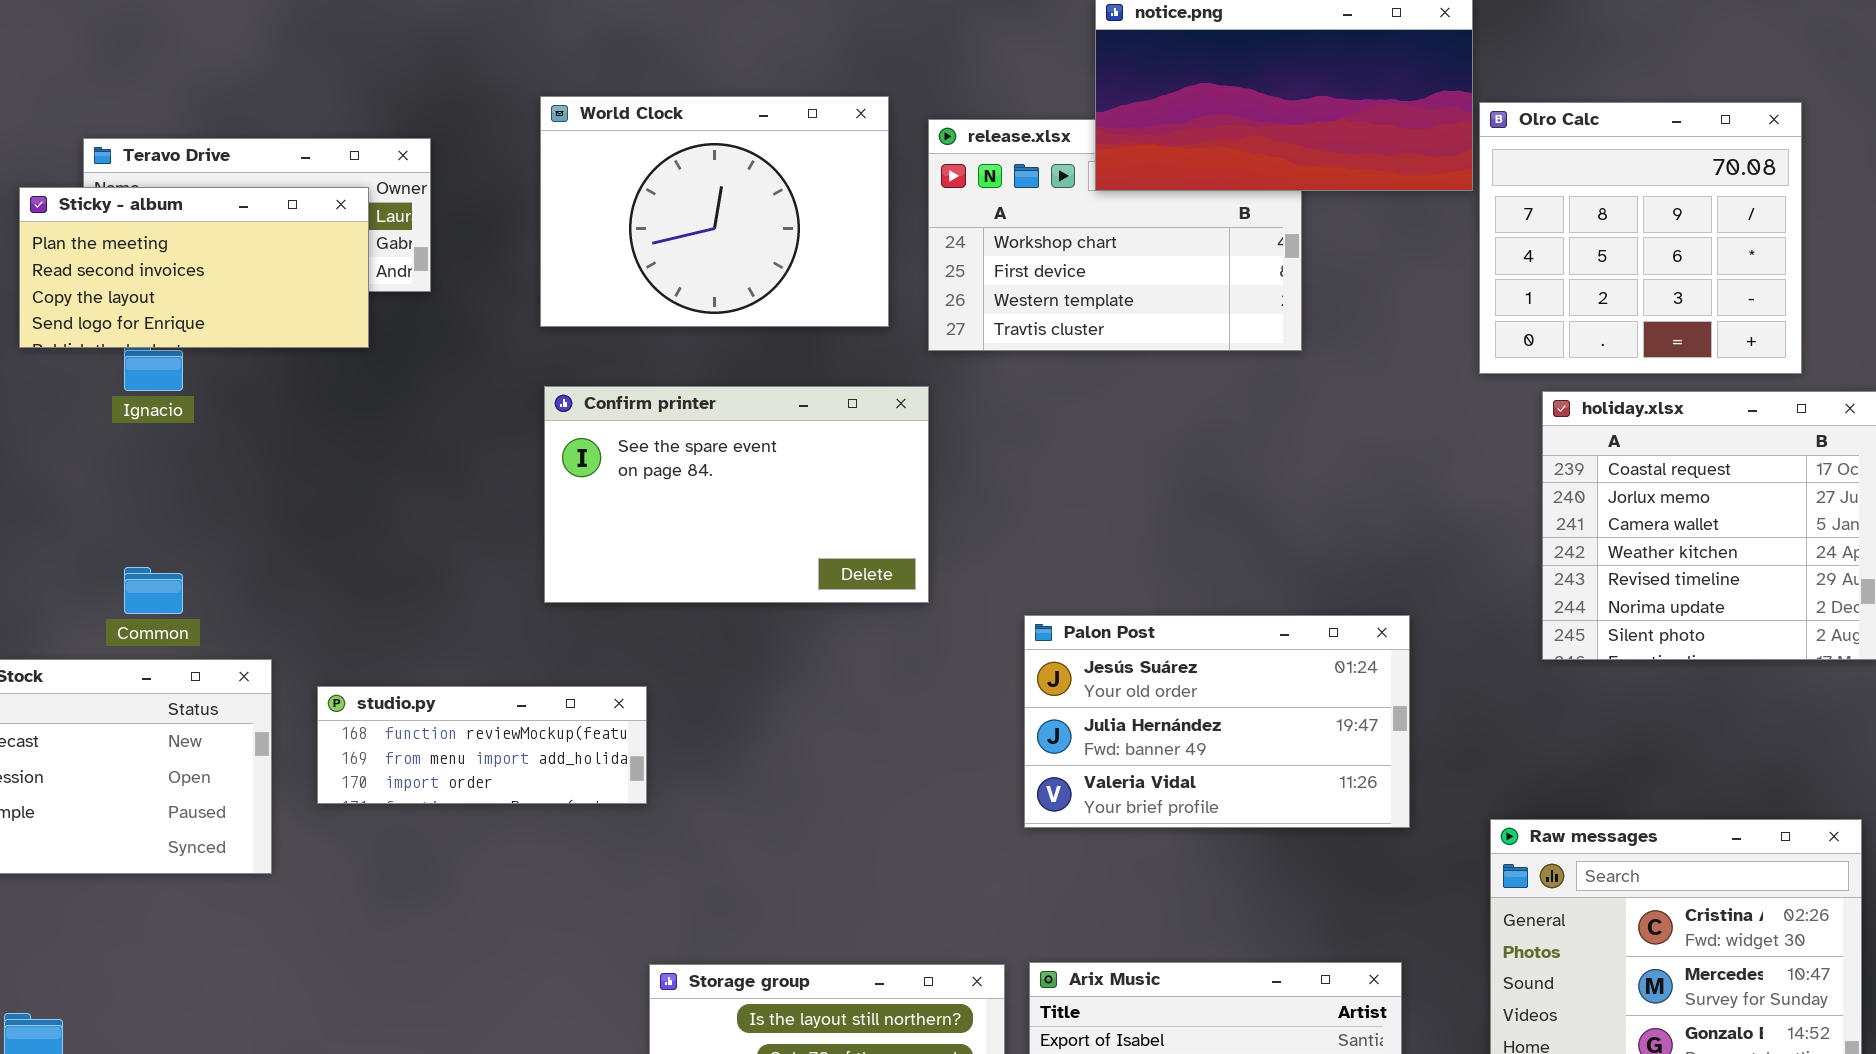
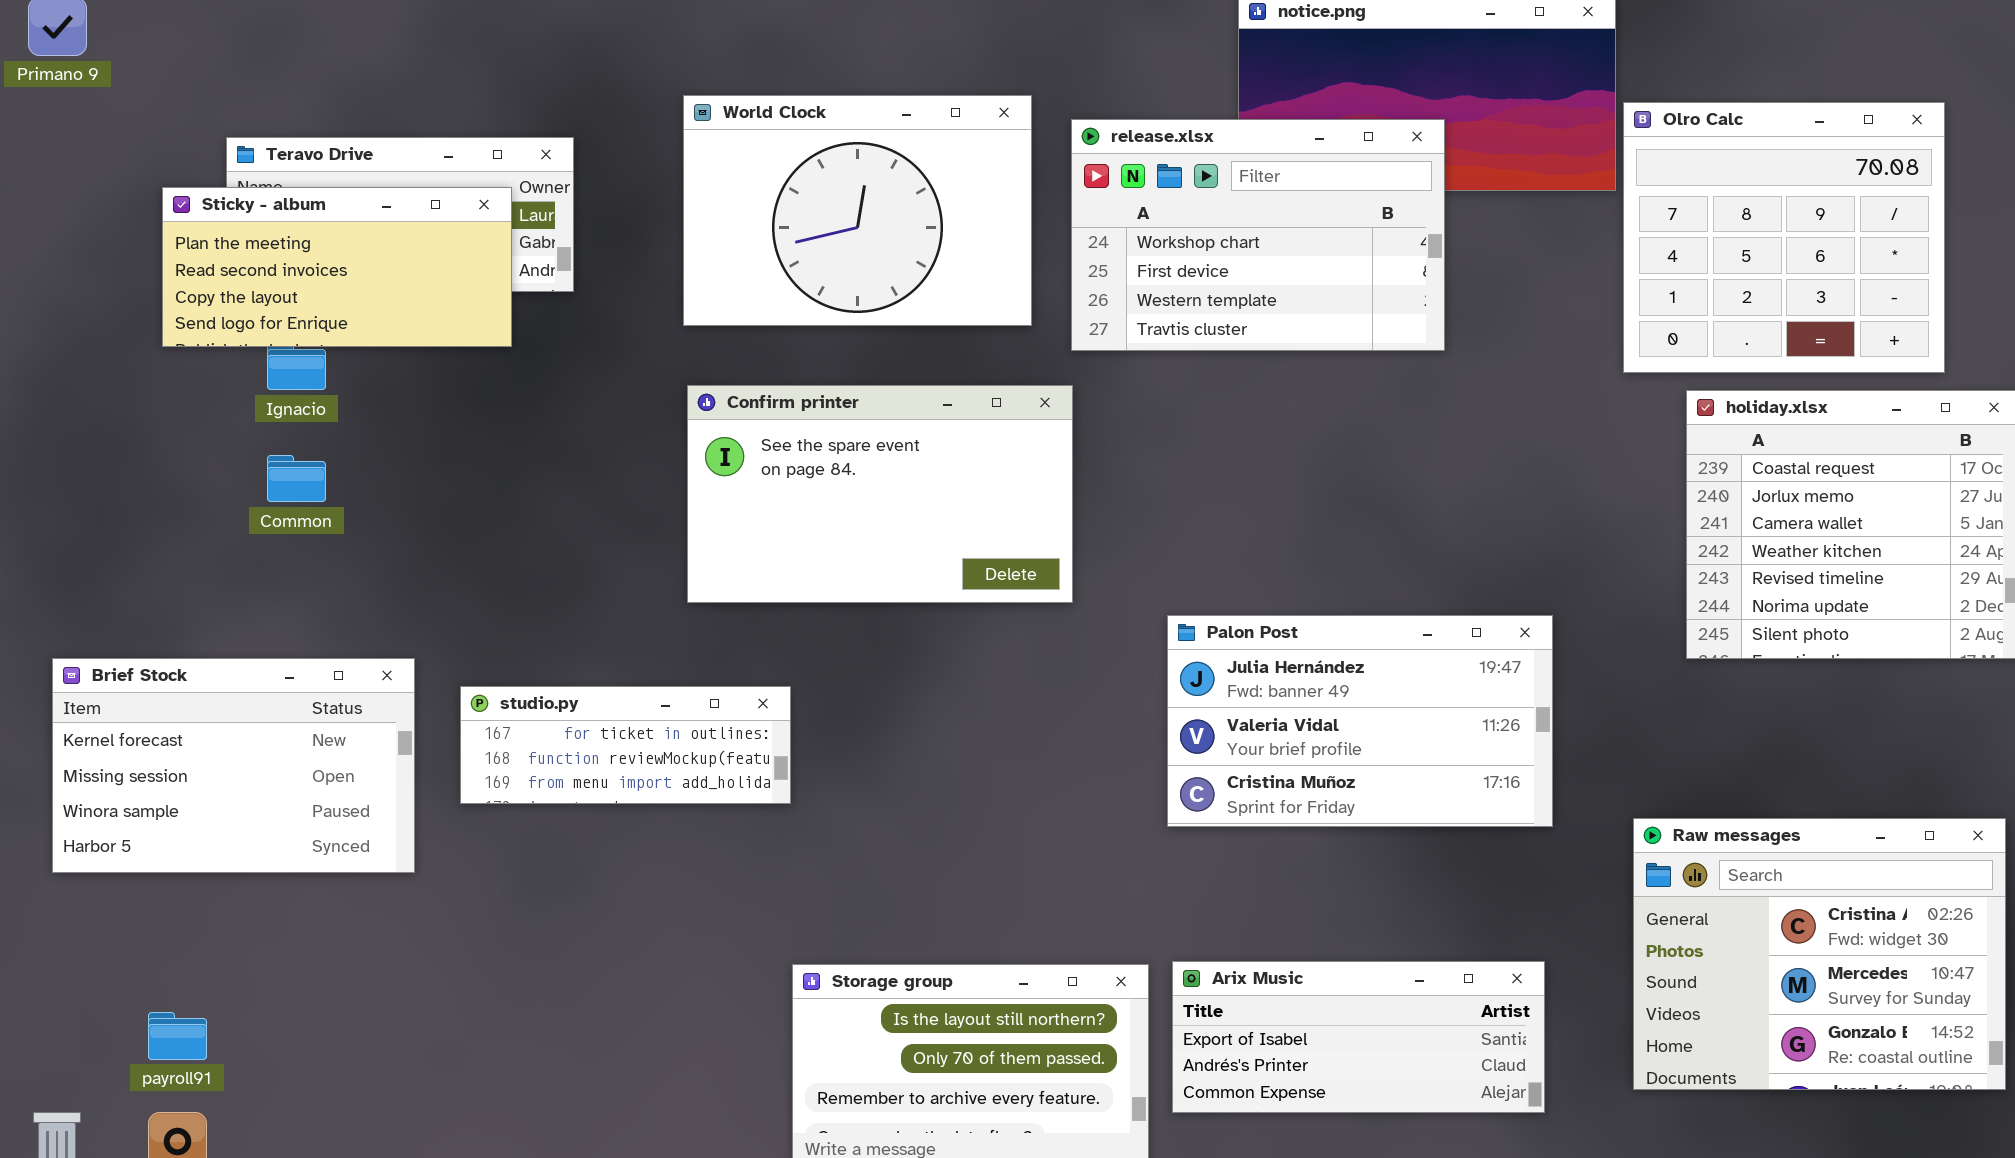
release.xlsx: [928,119,1302,351] -> [1071,119,1445,351], raised
Common: [124,567,183,614] -> [267,455,326,502], moved
Palon Post: [1024,615,1410,828] -> [1167,615,1553,827], scrolled down 1 row
studio.py: [317,686,647,804] -> [460,686,791,804], scrolled up 1 row

